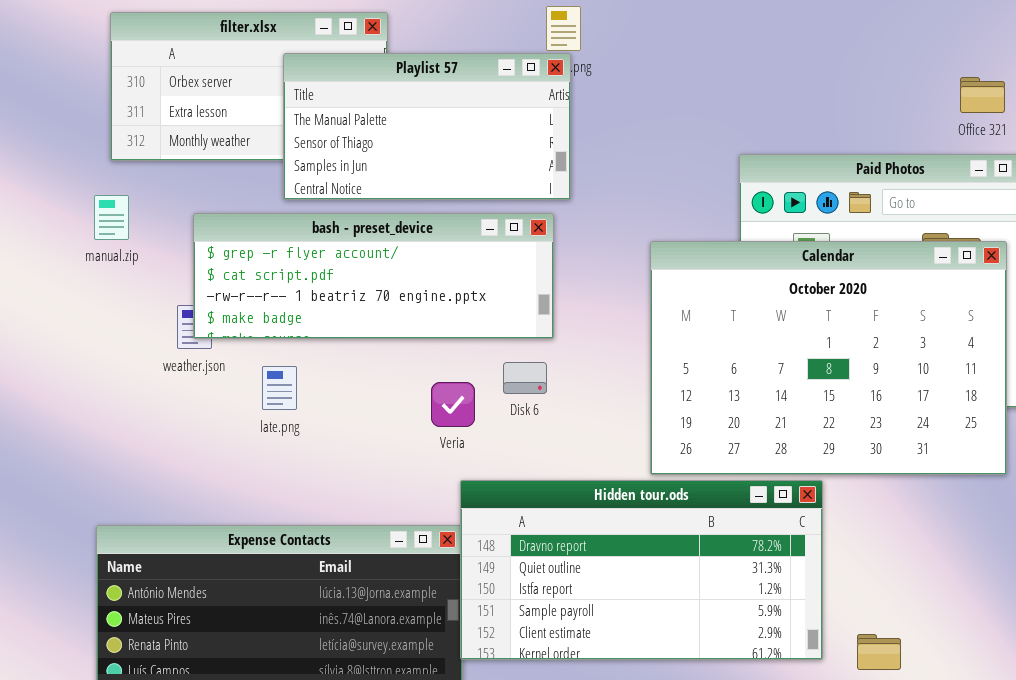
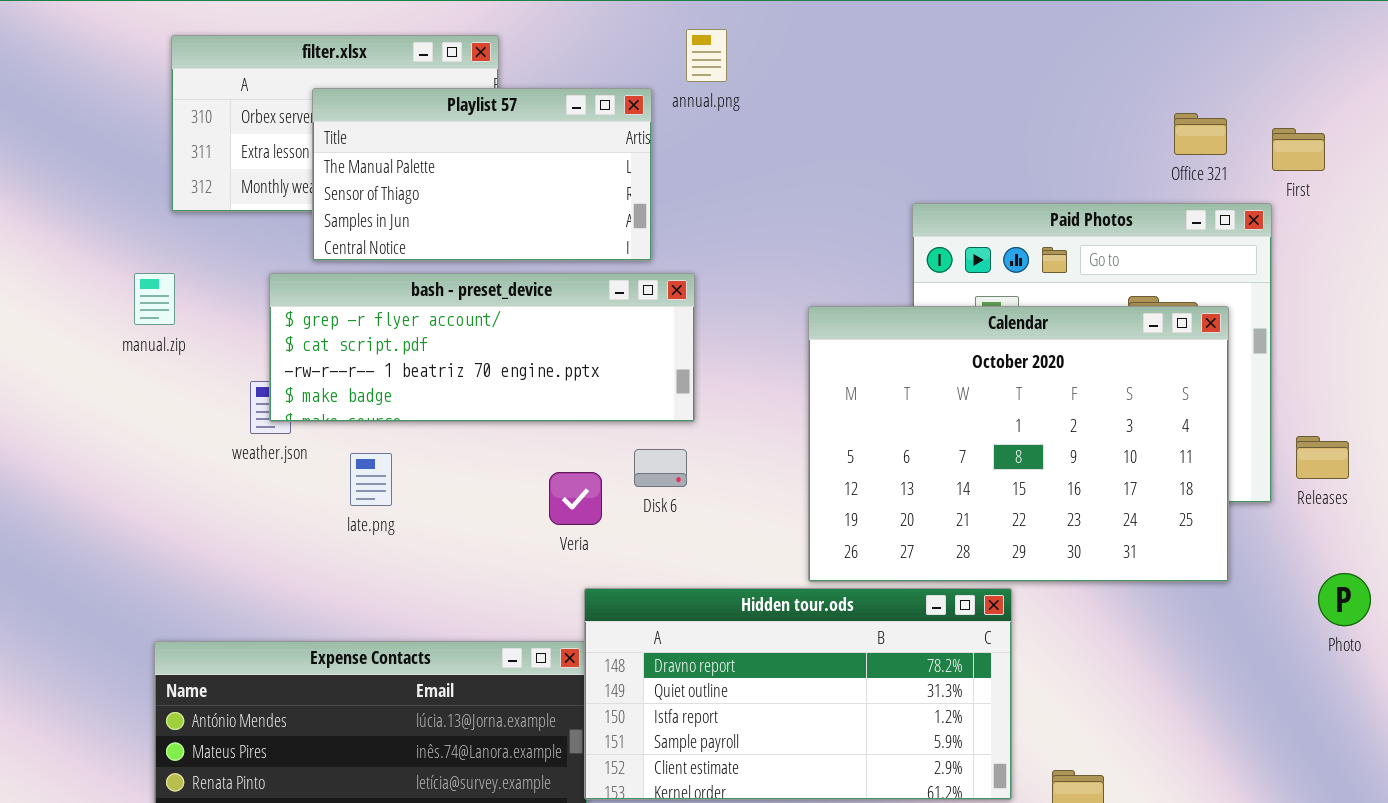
Playlist 57: [283,53,571,200] -> [312,88,652,261], moved
manual.zip: [94,195,129,240] -> [134,273,175,325], moved

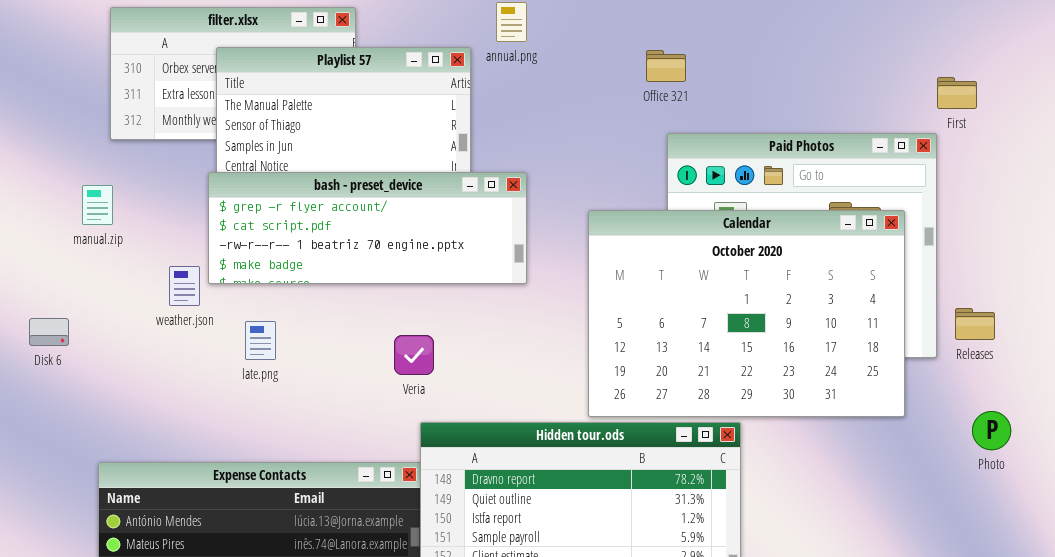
Office 321: [1174,113,1227,155] -> [646,50,686,82], moved
bash - preset_device: [269,273,695,422] -> [208,172,527,284], moved
Disk 6: [634,449,687,487] -> [29,318,69,346], moved

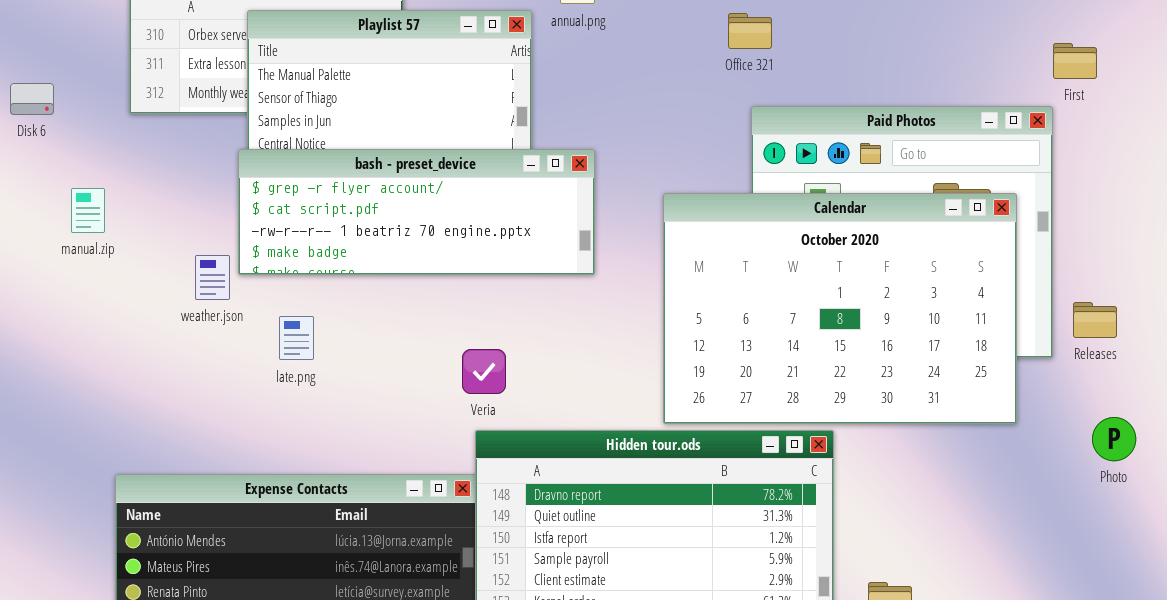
manual.zip: [82,185,113,225] -> [71,188,105,233], moved
Disk 6: [29,318,69,346] -> [10,83,54,115], moved
Veria: [394,335,434,375] -> [462,349,506,394], moved

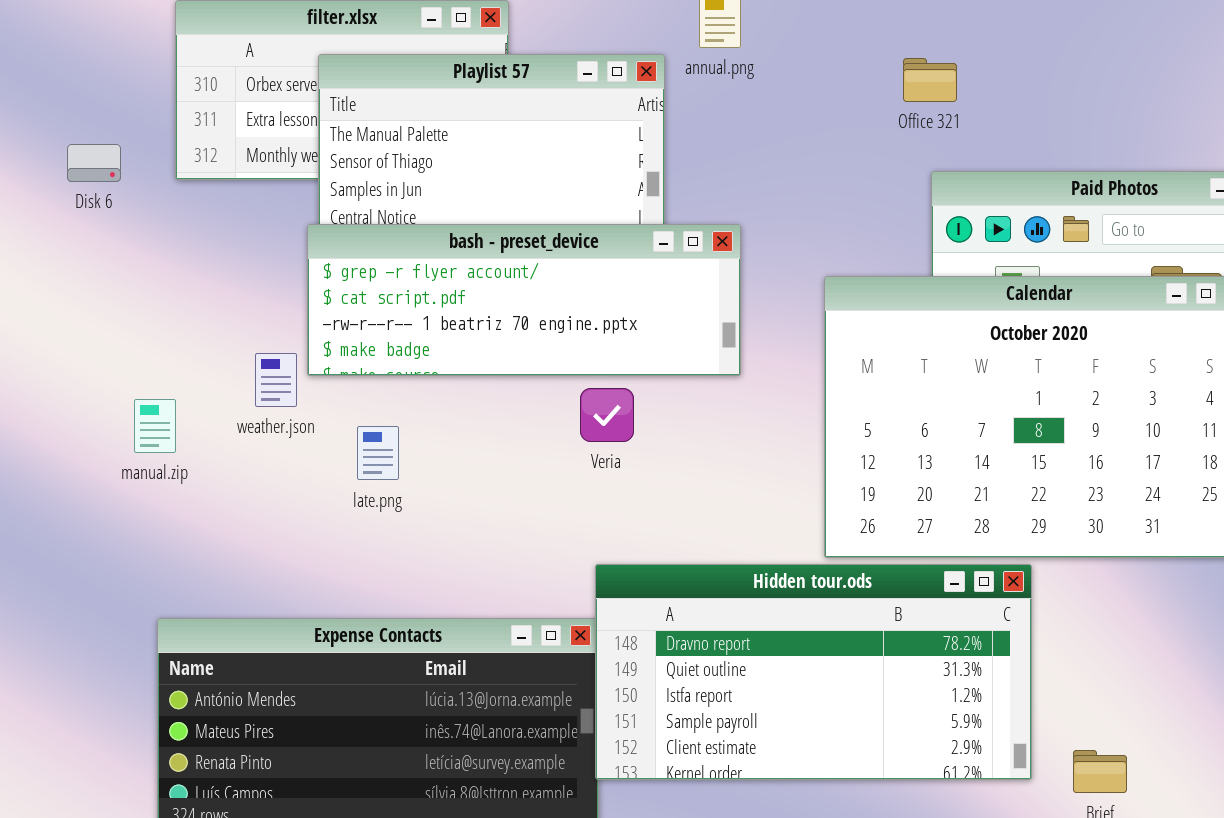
Disk 6: [10,83,54,115] -> [67,144,121,182], moved
manual.zip: [71,188,105,233] -> [134,399,176,453], moved
Veria: [462,349,506,394] -> [580,388,634,442], moved

